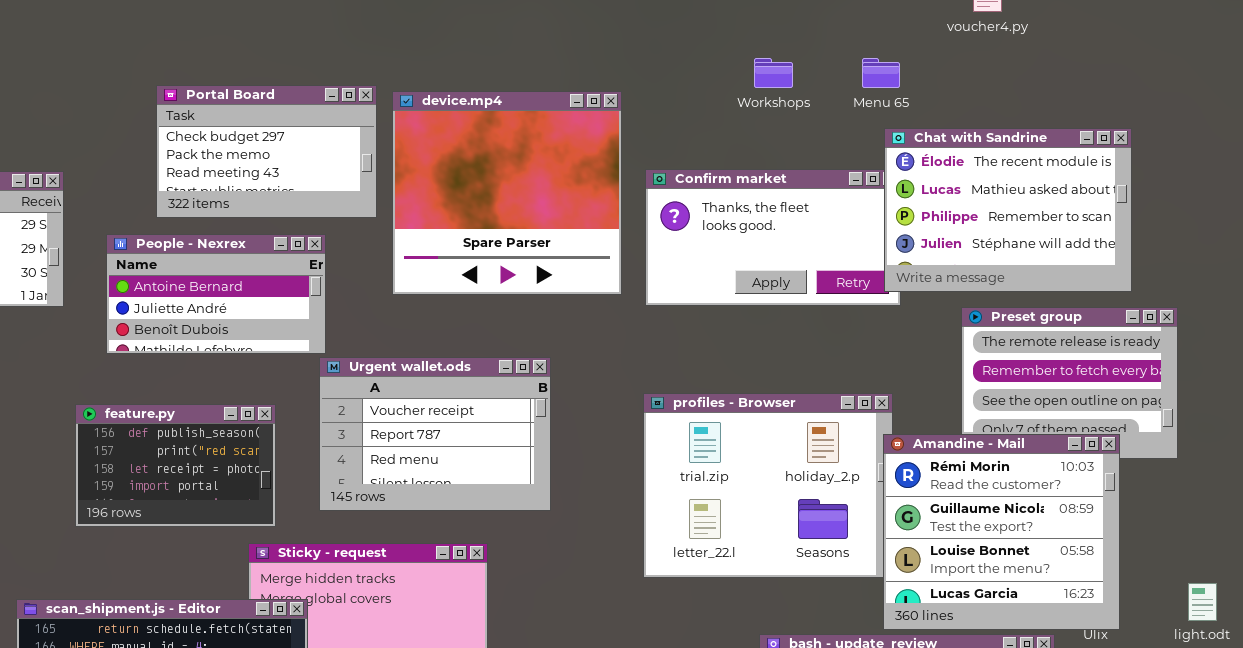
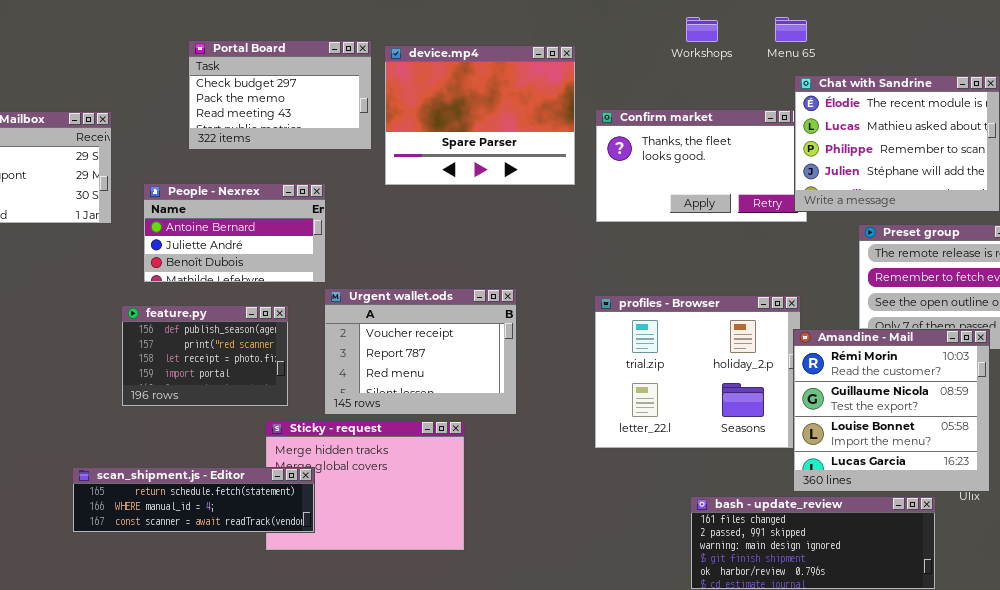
device.mp4: [392,91,622,295] -> [384,45,576,186], resized
People - Nexrex: [106,234,326,354] -> [143,183,326,283], moved
Urgent wallet.ods: [319,357,551,511] -> [324,288,517,415], moved

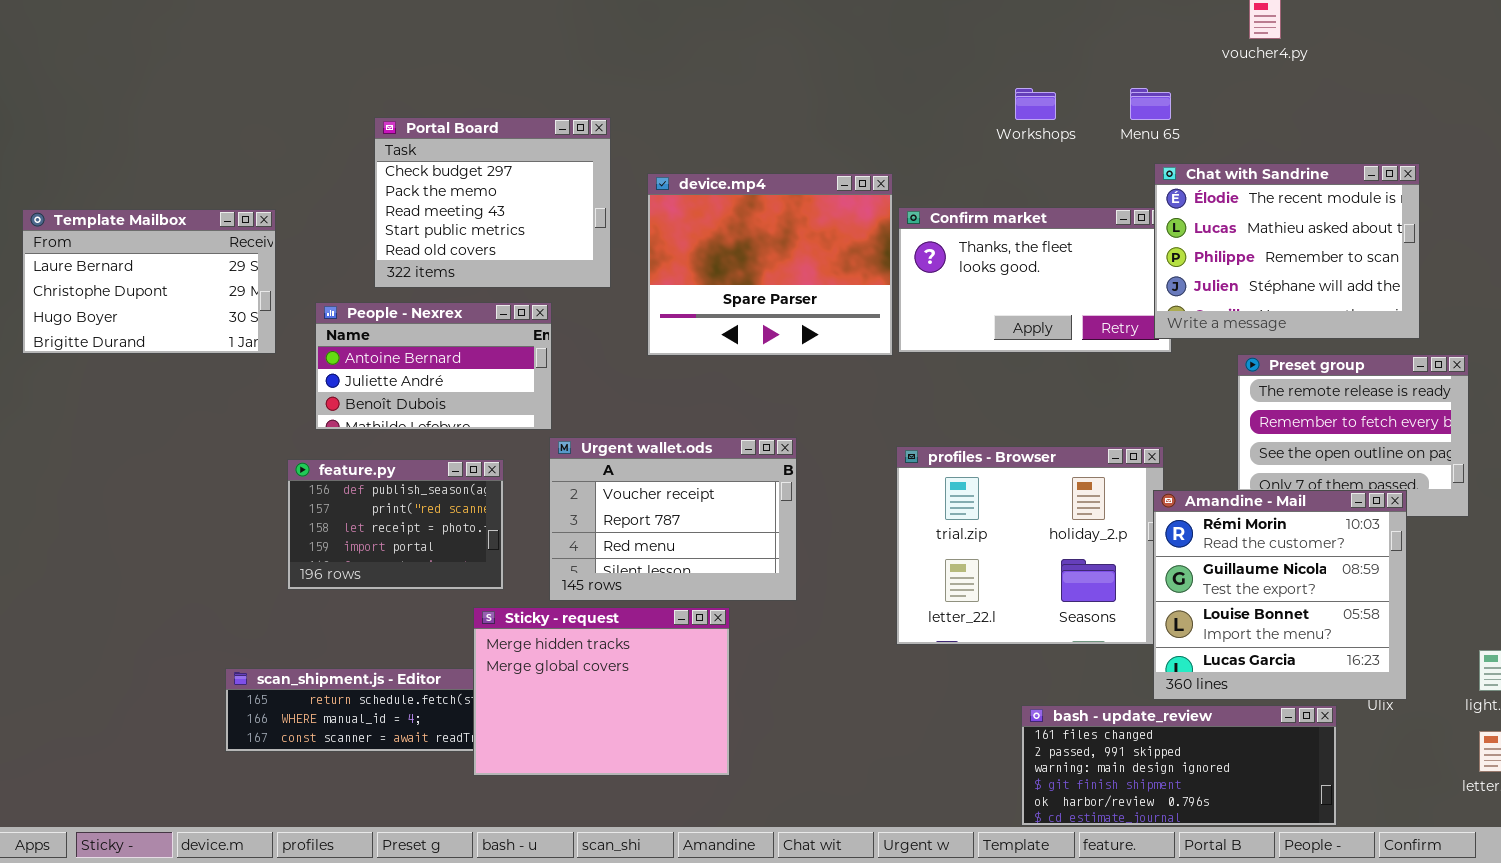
Portal Board: [188,40,372,150] -> [374,117,611,288], resized
device.mp4: [384,45,576,186] -> [647,173,893,356], moved
Sticky - request: [265,420,465,551] -> [473,607,730,776], raised

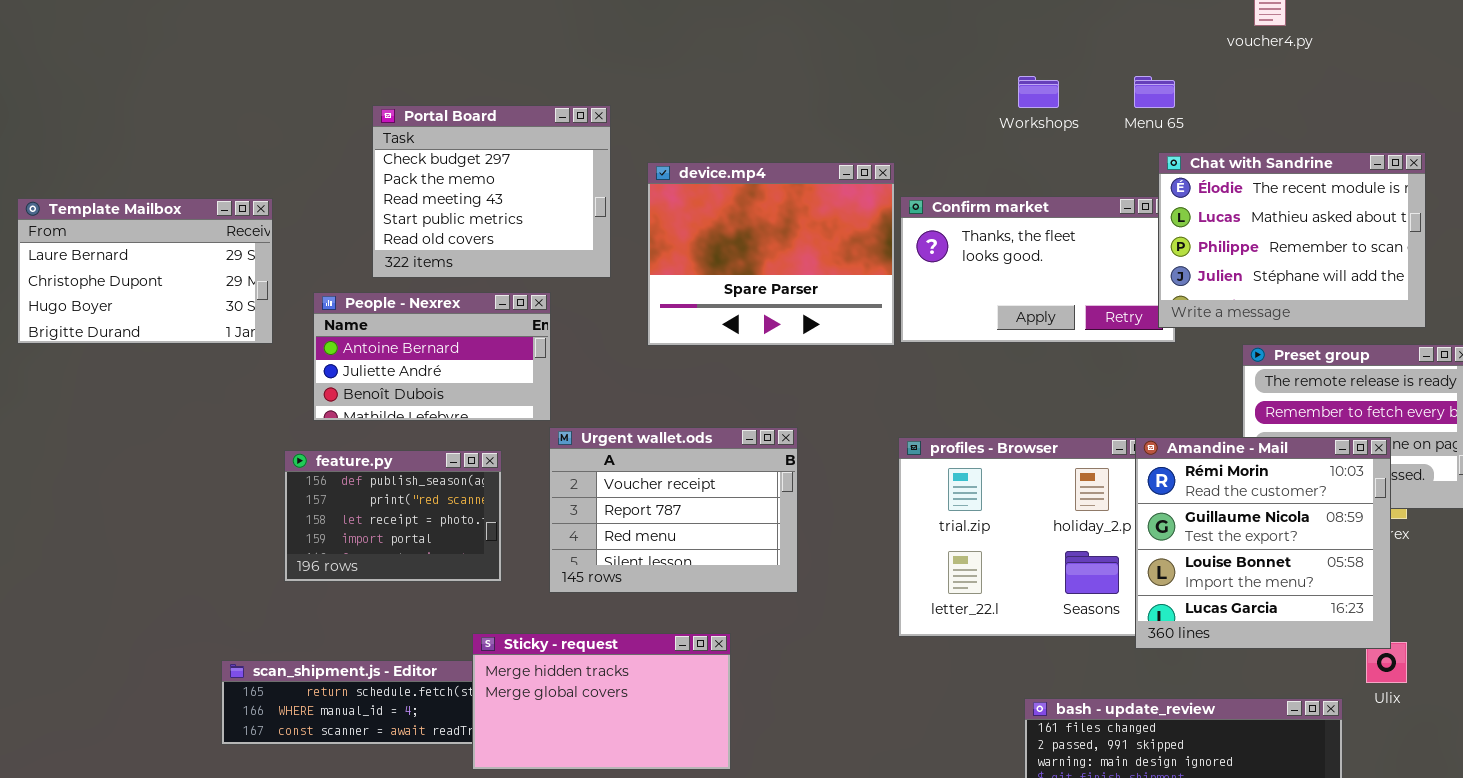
Amandine - Mail: [1153,490,1407,700] -> [1135,437,1391,649], moved
Sticky - request: [473,607,730,776] -> [472,633,731,770], resized

